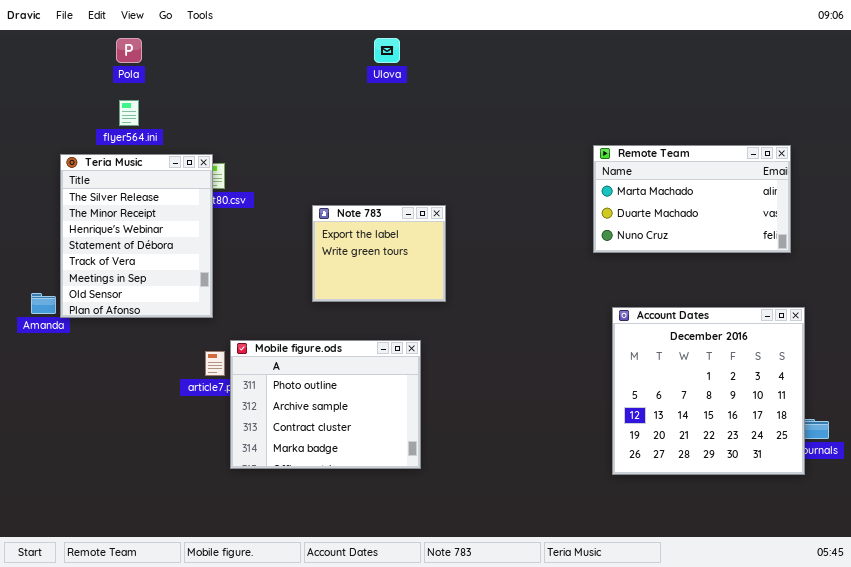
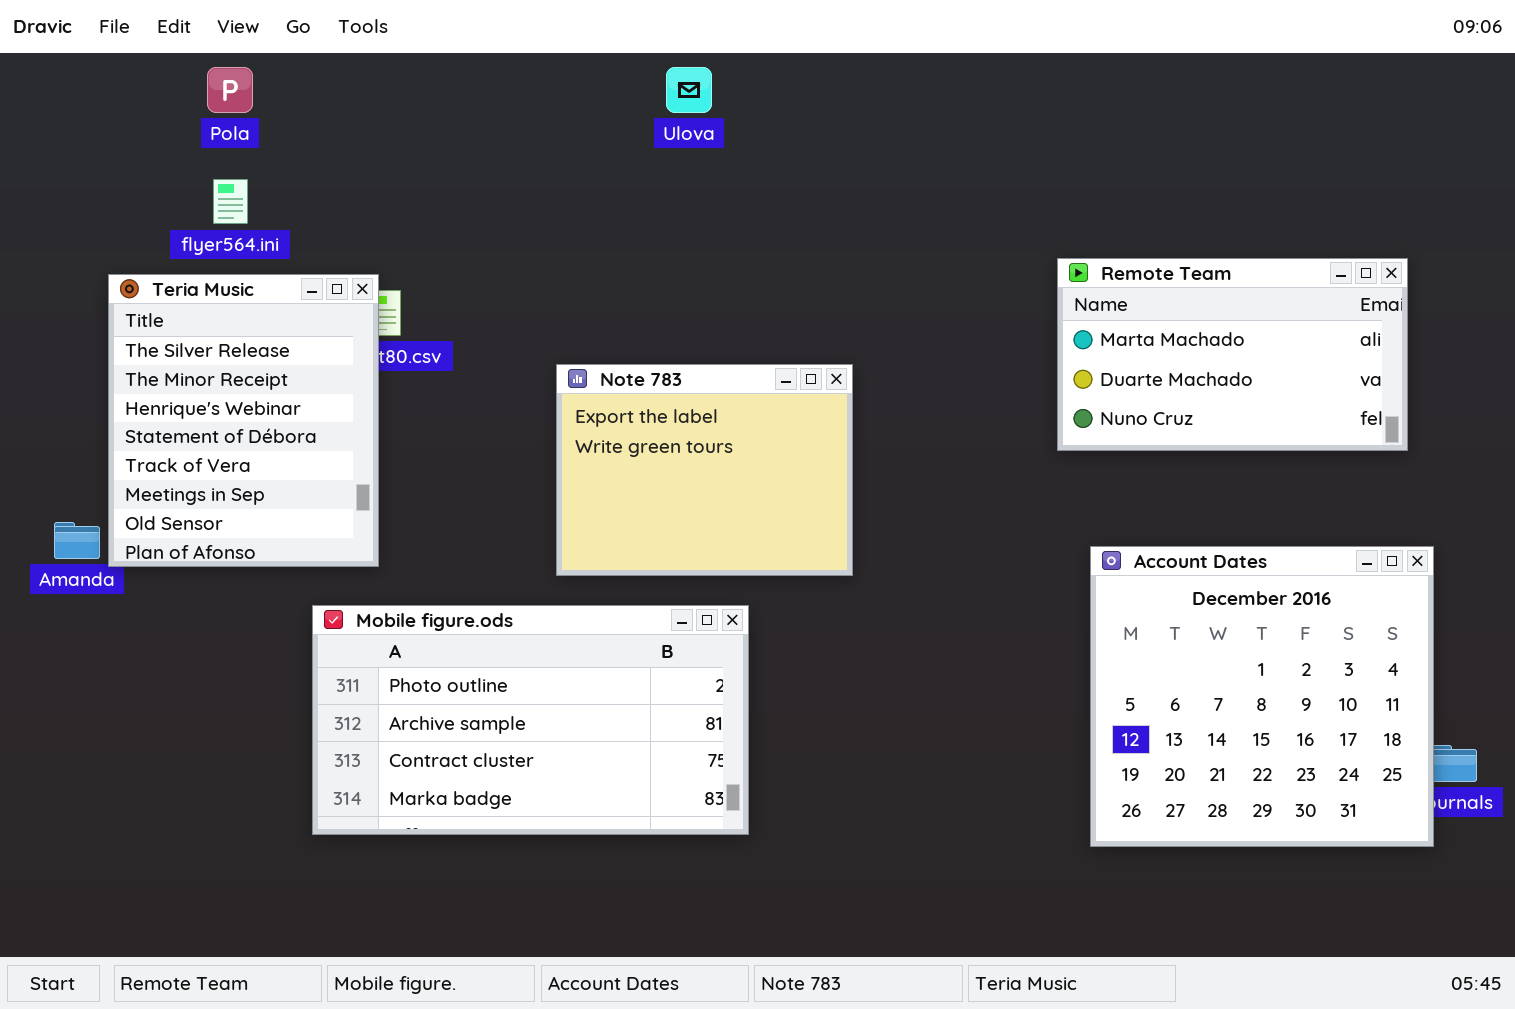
Note 783: [312,205,446,302] -> [556,364,853,576], resized
Mobile figure.ods: [230,340,421,469] -> [312,605,749,835], resized

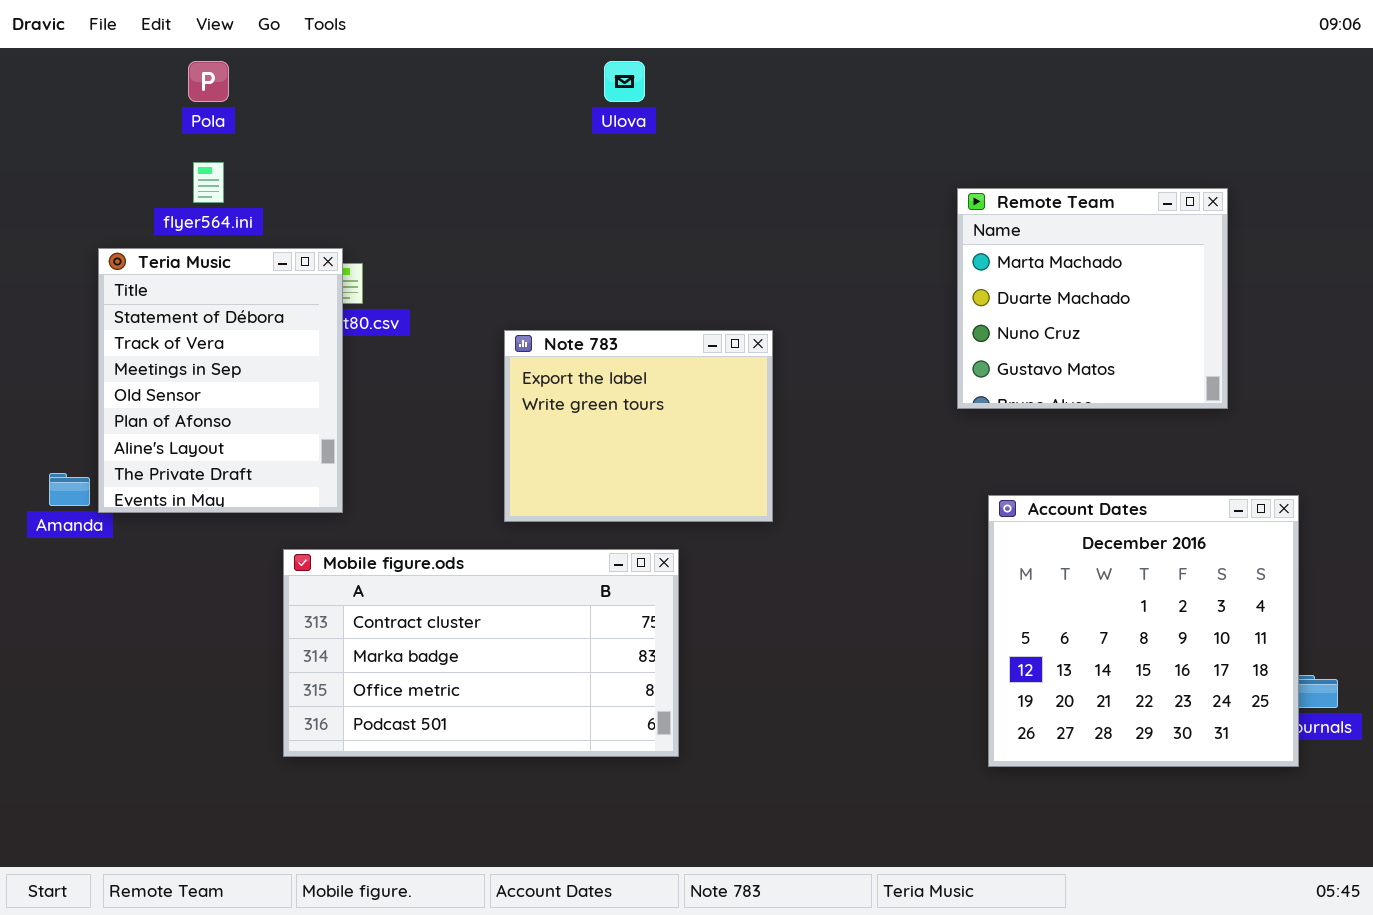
Remote Team: [1057,258,1408,451] -> [957,188,1228,409], resized
Teria Music: [108,274,379,567] -> [98,248,343,513], scrolled down 3 rows
Mobile figure.ods: [312,605,749,835] -> [283,549,679,757], scrolled down 2 rows

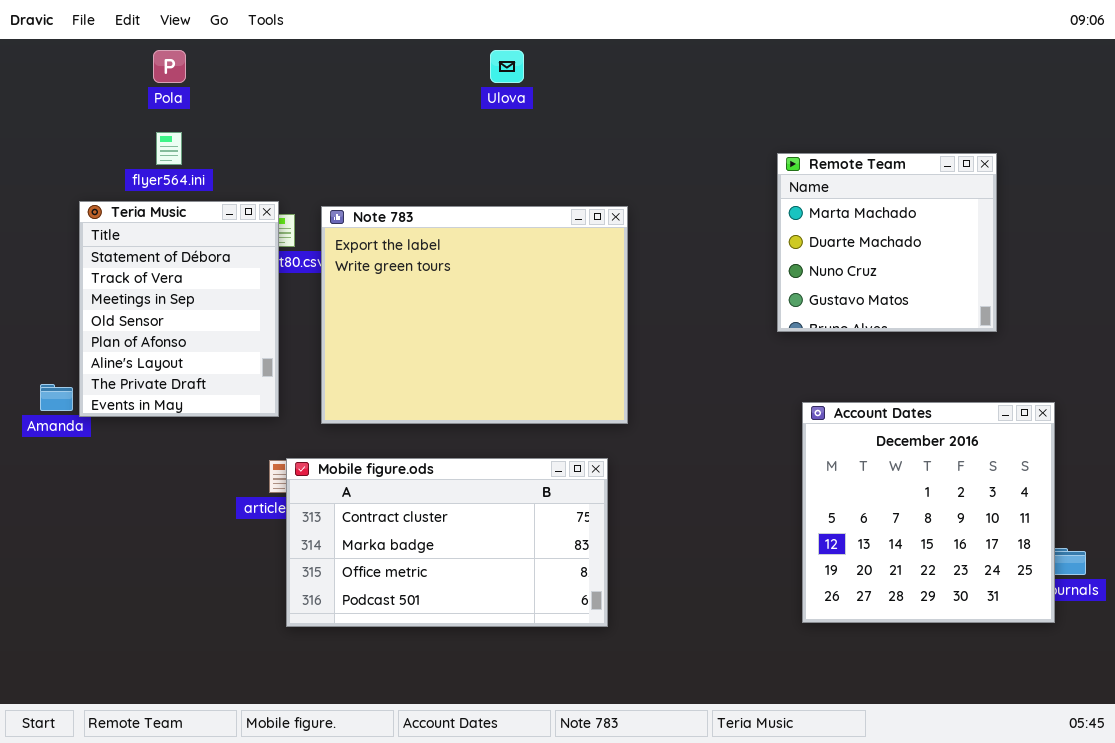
Note 783: [504,330,773,522] -> [321,206,628,424], resized
Mobile figure.ods: [283,549,679,757] -> [286,458,608,627], moved

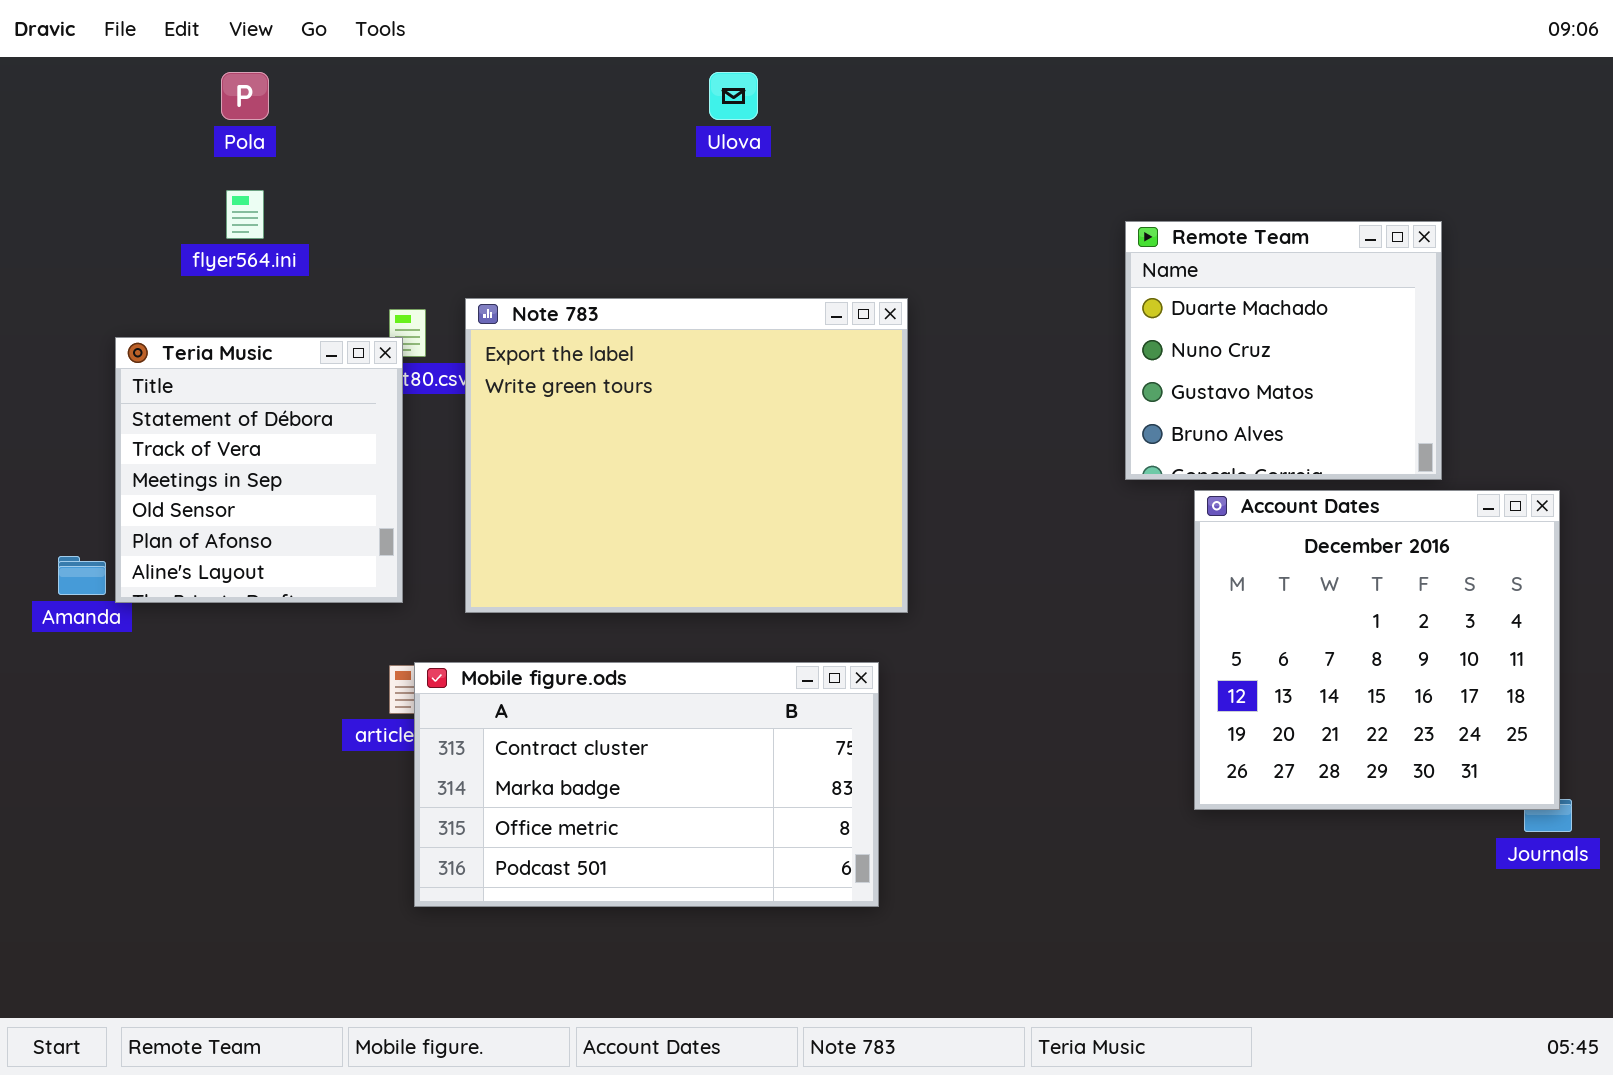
Remote Team: [777,153,997,332] -> [1125,221,1442,480], scrolled down 1 row
Teria Music: [79,201,279,417] -> [115,337,403,603], resized
Account Dates: [802,402,1055,623] -> [1194,490,1560,810], moved

